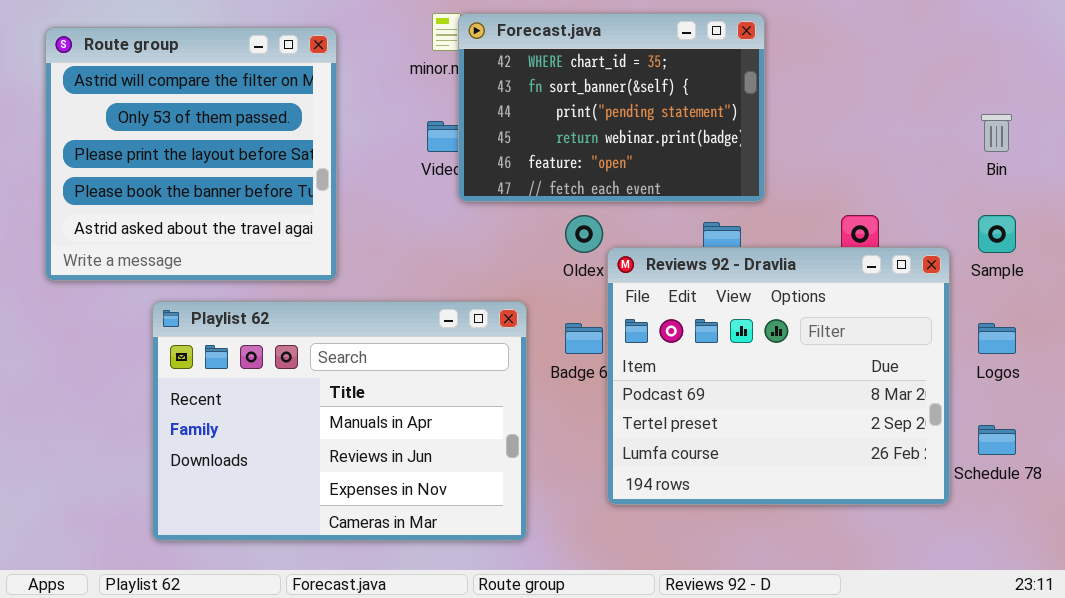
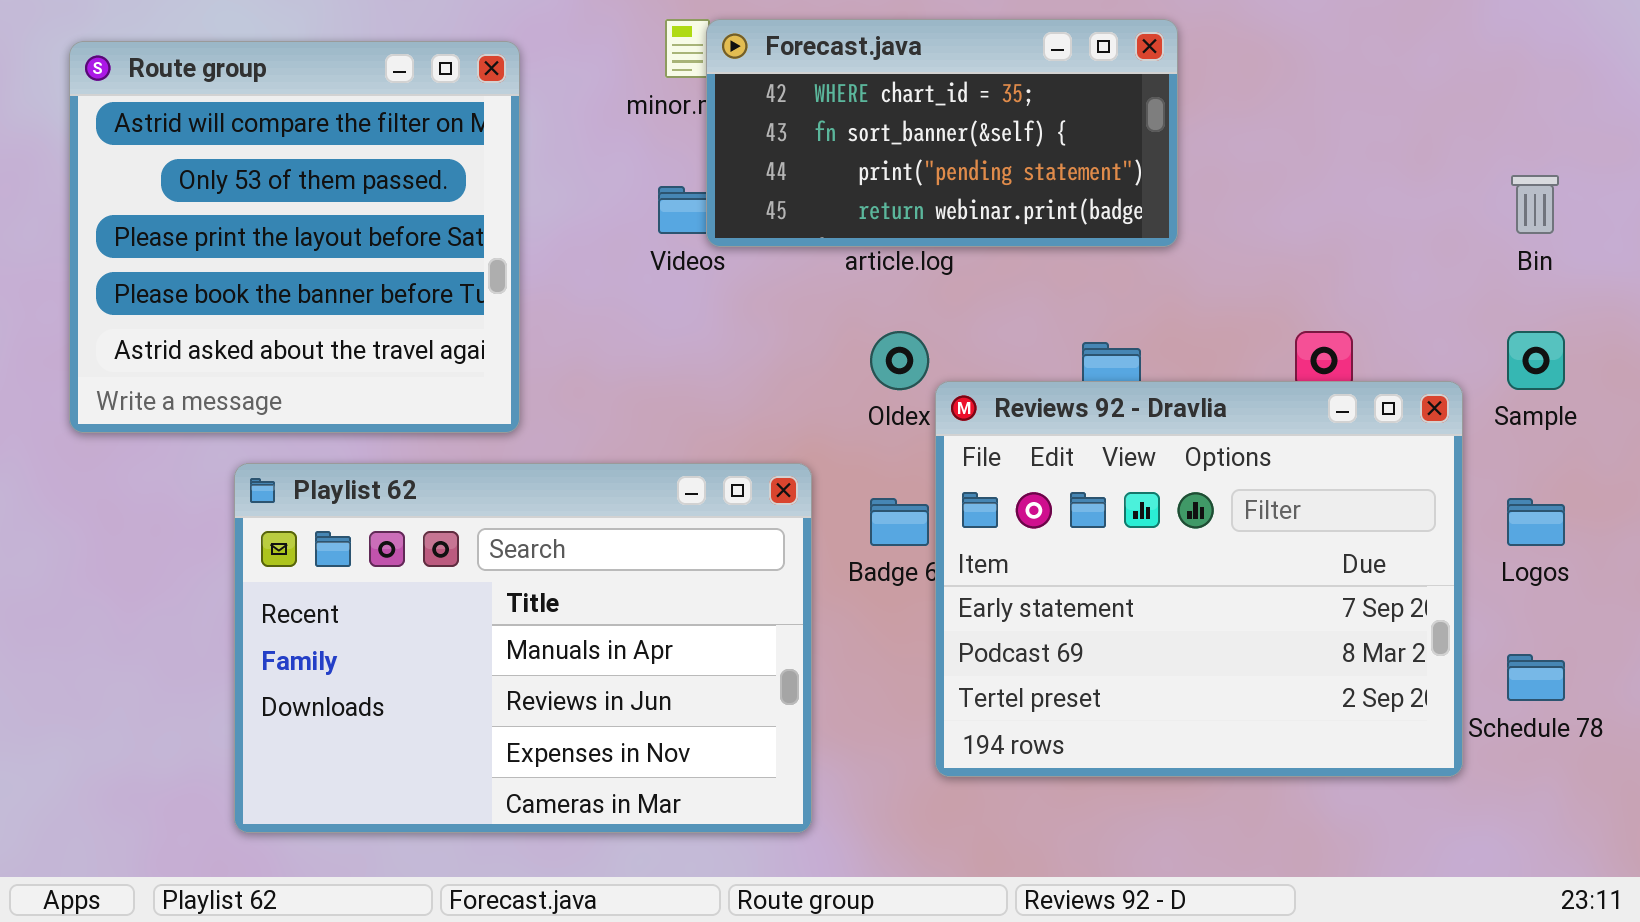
Forecast.java: [458,13,765,202] -> [706,19,1178,247], resized
Reviews 92 - Dravlia: [607,247,950,505] -> [935,381,1463,777], scrolled up 1 row

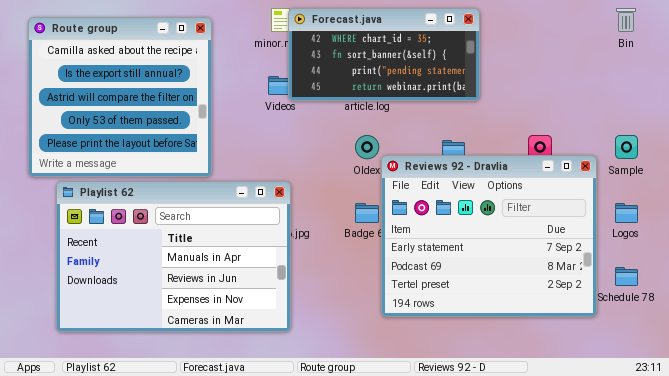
Route group: [69,41,520,433] -> [28,17,212,177], scrolled up 2 rows
Bin: [1511,175,1559,234] -> [616,8,636,32], moved
Playlist 62: [234,463,812,833] -> [56,181,291,332], moved

